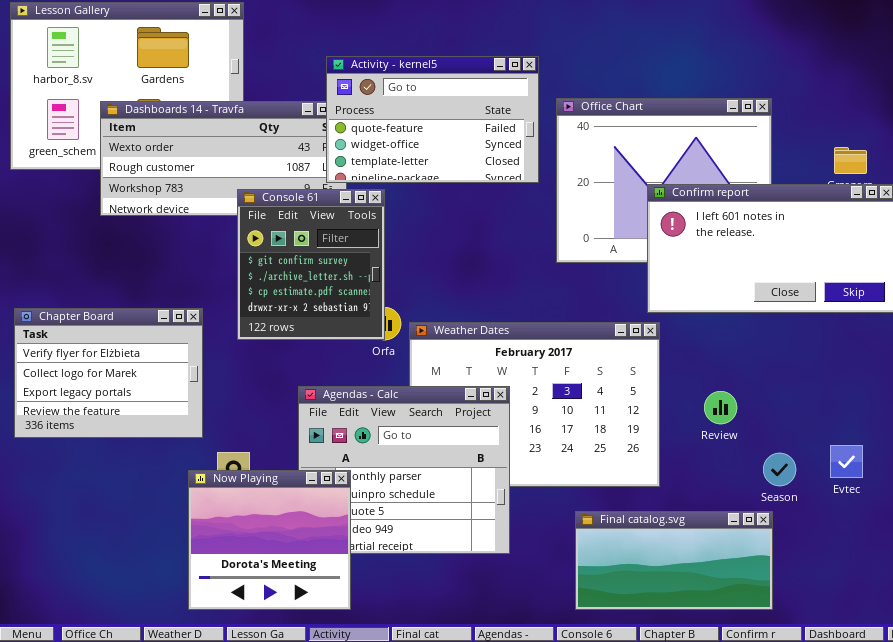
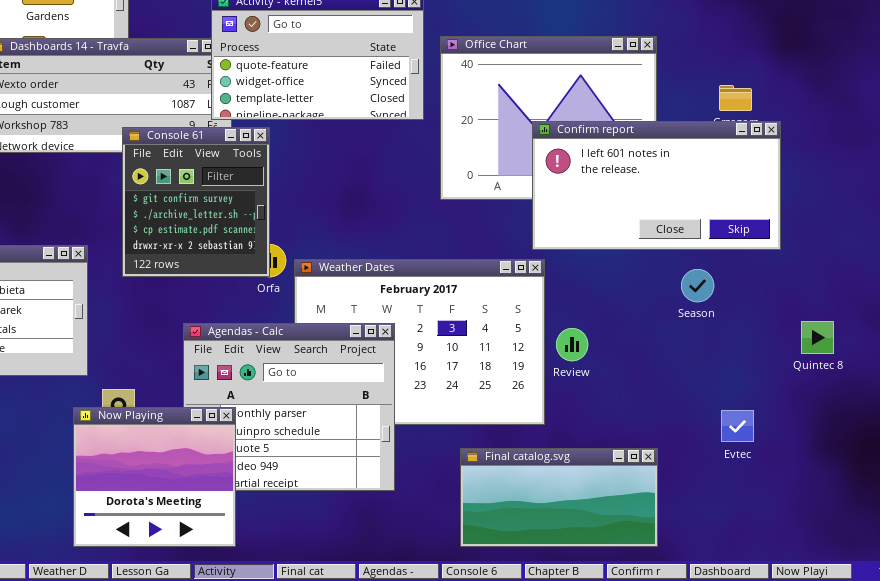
Review: [704,391,737,424] -> [556,328,588,361], moved
Evtec: [830,445,863,478] -> [721,410,754,442], moved
Season: [763,453,796,486] -> [681,269,714,302], moved

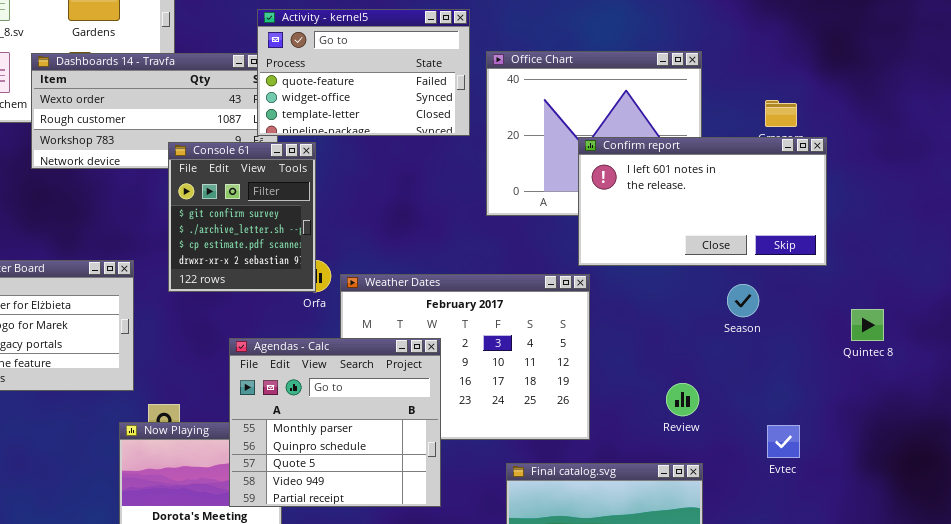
Quintec 8: [801,321,834,354] -> [851,309,884,341], moved
Agendas - Calc: [183,323,395,491] -> [229,338,441,507], raised
Review: [556,328,588,361] -> [666,383,699,416], moved

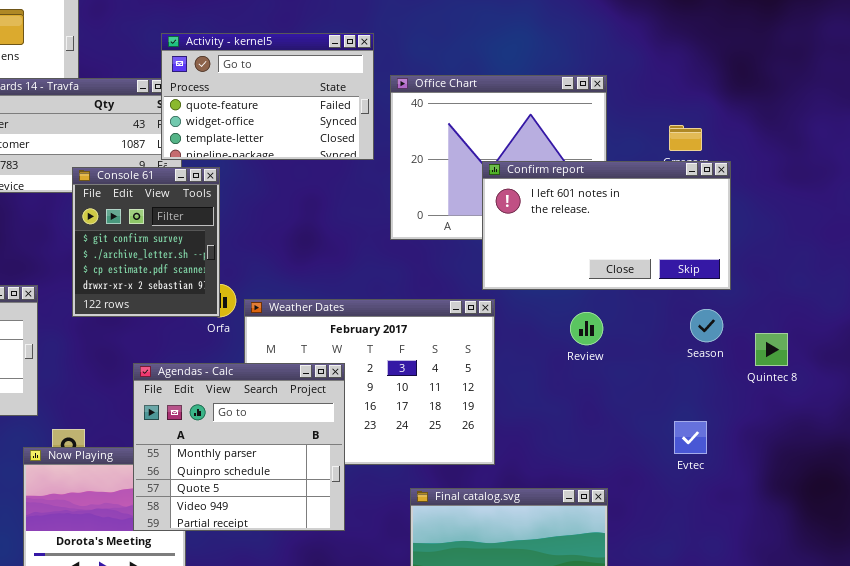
Season: [727,284,759,317] -> [690,309,723,342], moved
Review: [666,383,699,416] -> [570,312,603,345], moved
Evtec: [767,425,800,458] -> [674,421,707,454], moved

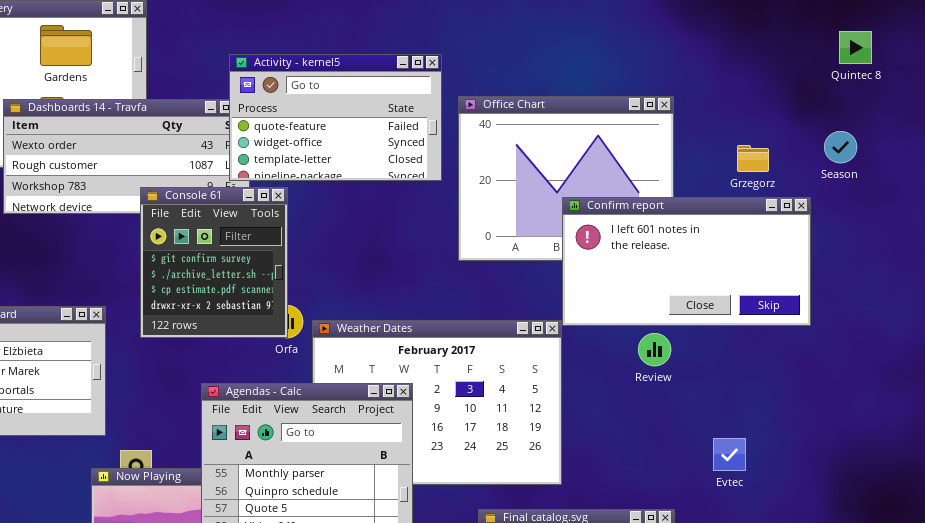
Confirm report: [482,161,731,290] -> [562,197,811,326], moved
Season: [690,309,723,342] -> [824,131,857,163], moved
Quintec 8: [755,333,788,366] -> [839,31,872,64], moved
Evtec: [674,421,707,454] -> [713,438,746,471], moved

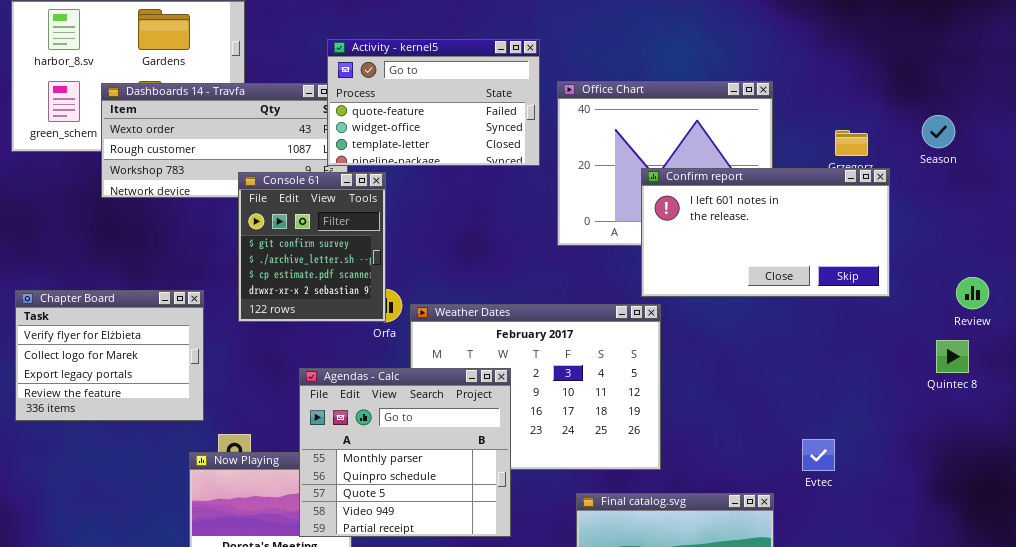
Quintec 8: [839,31,872,64] -> [936,340,969,373], moved
Confirm report: [562,197,811,326] -> [641,168,890,297], moved
Review: [638,333,671,366] -> [956,277,989,309], moved
Evtec: [713,438,746,471] -> [802,439,835,471], moved

